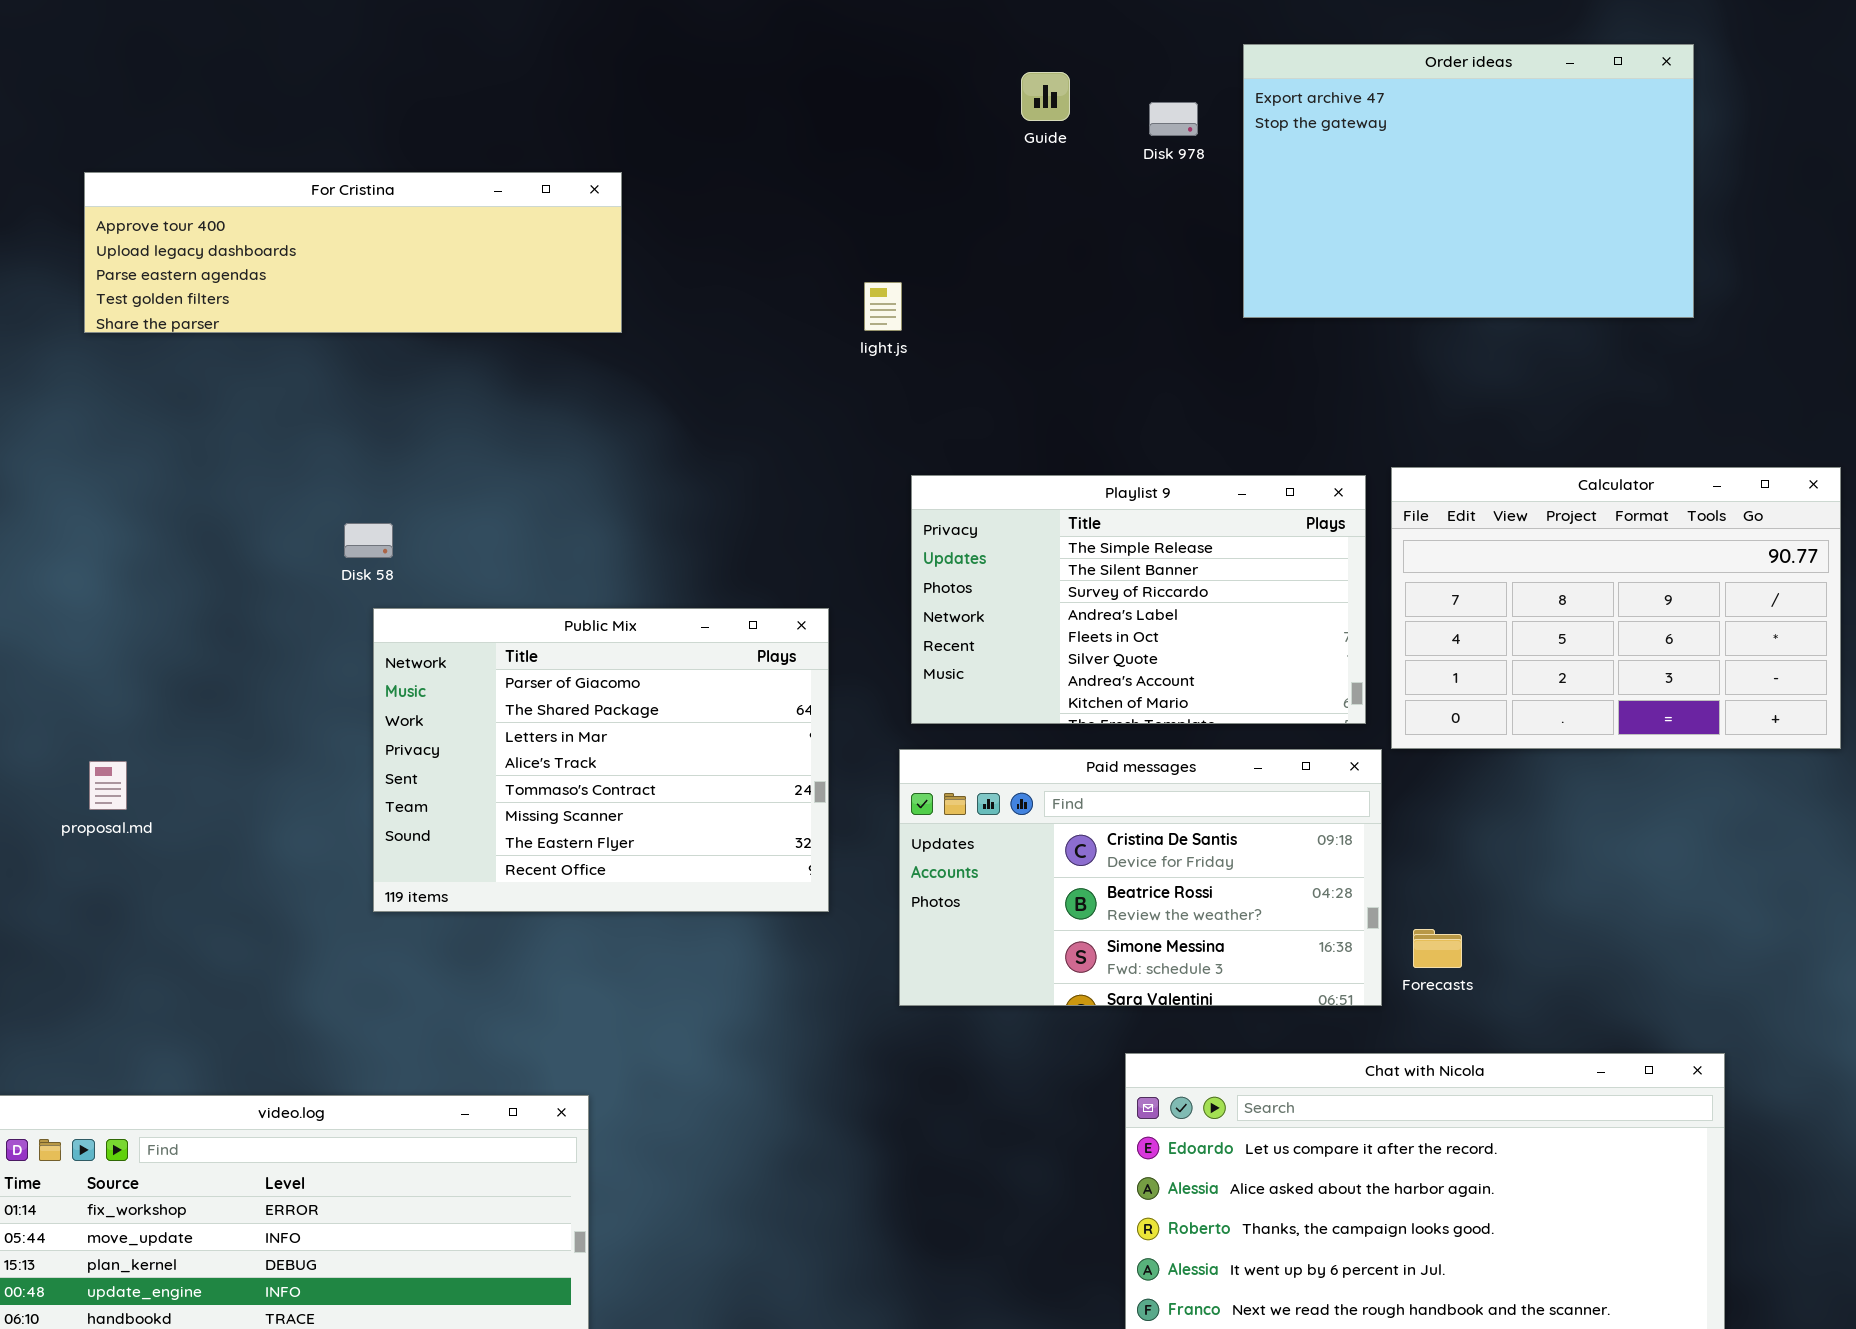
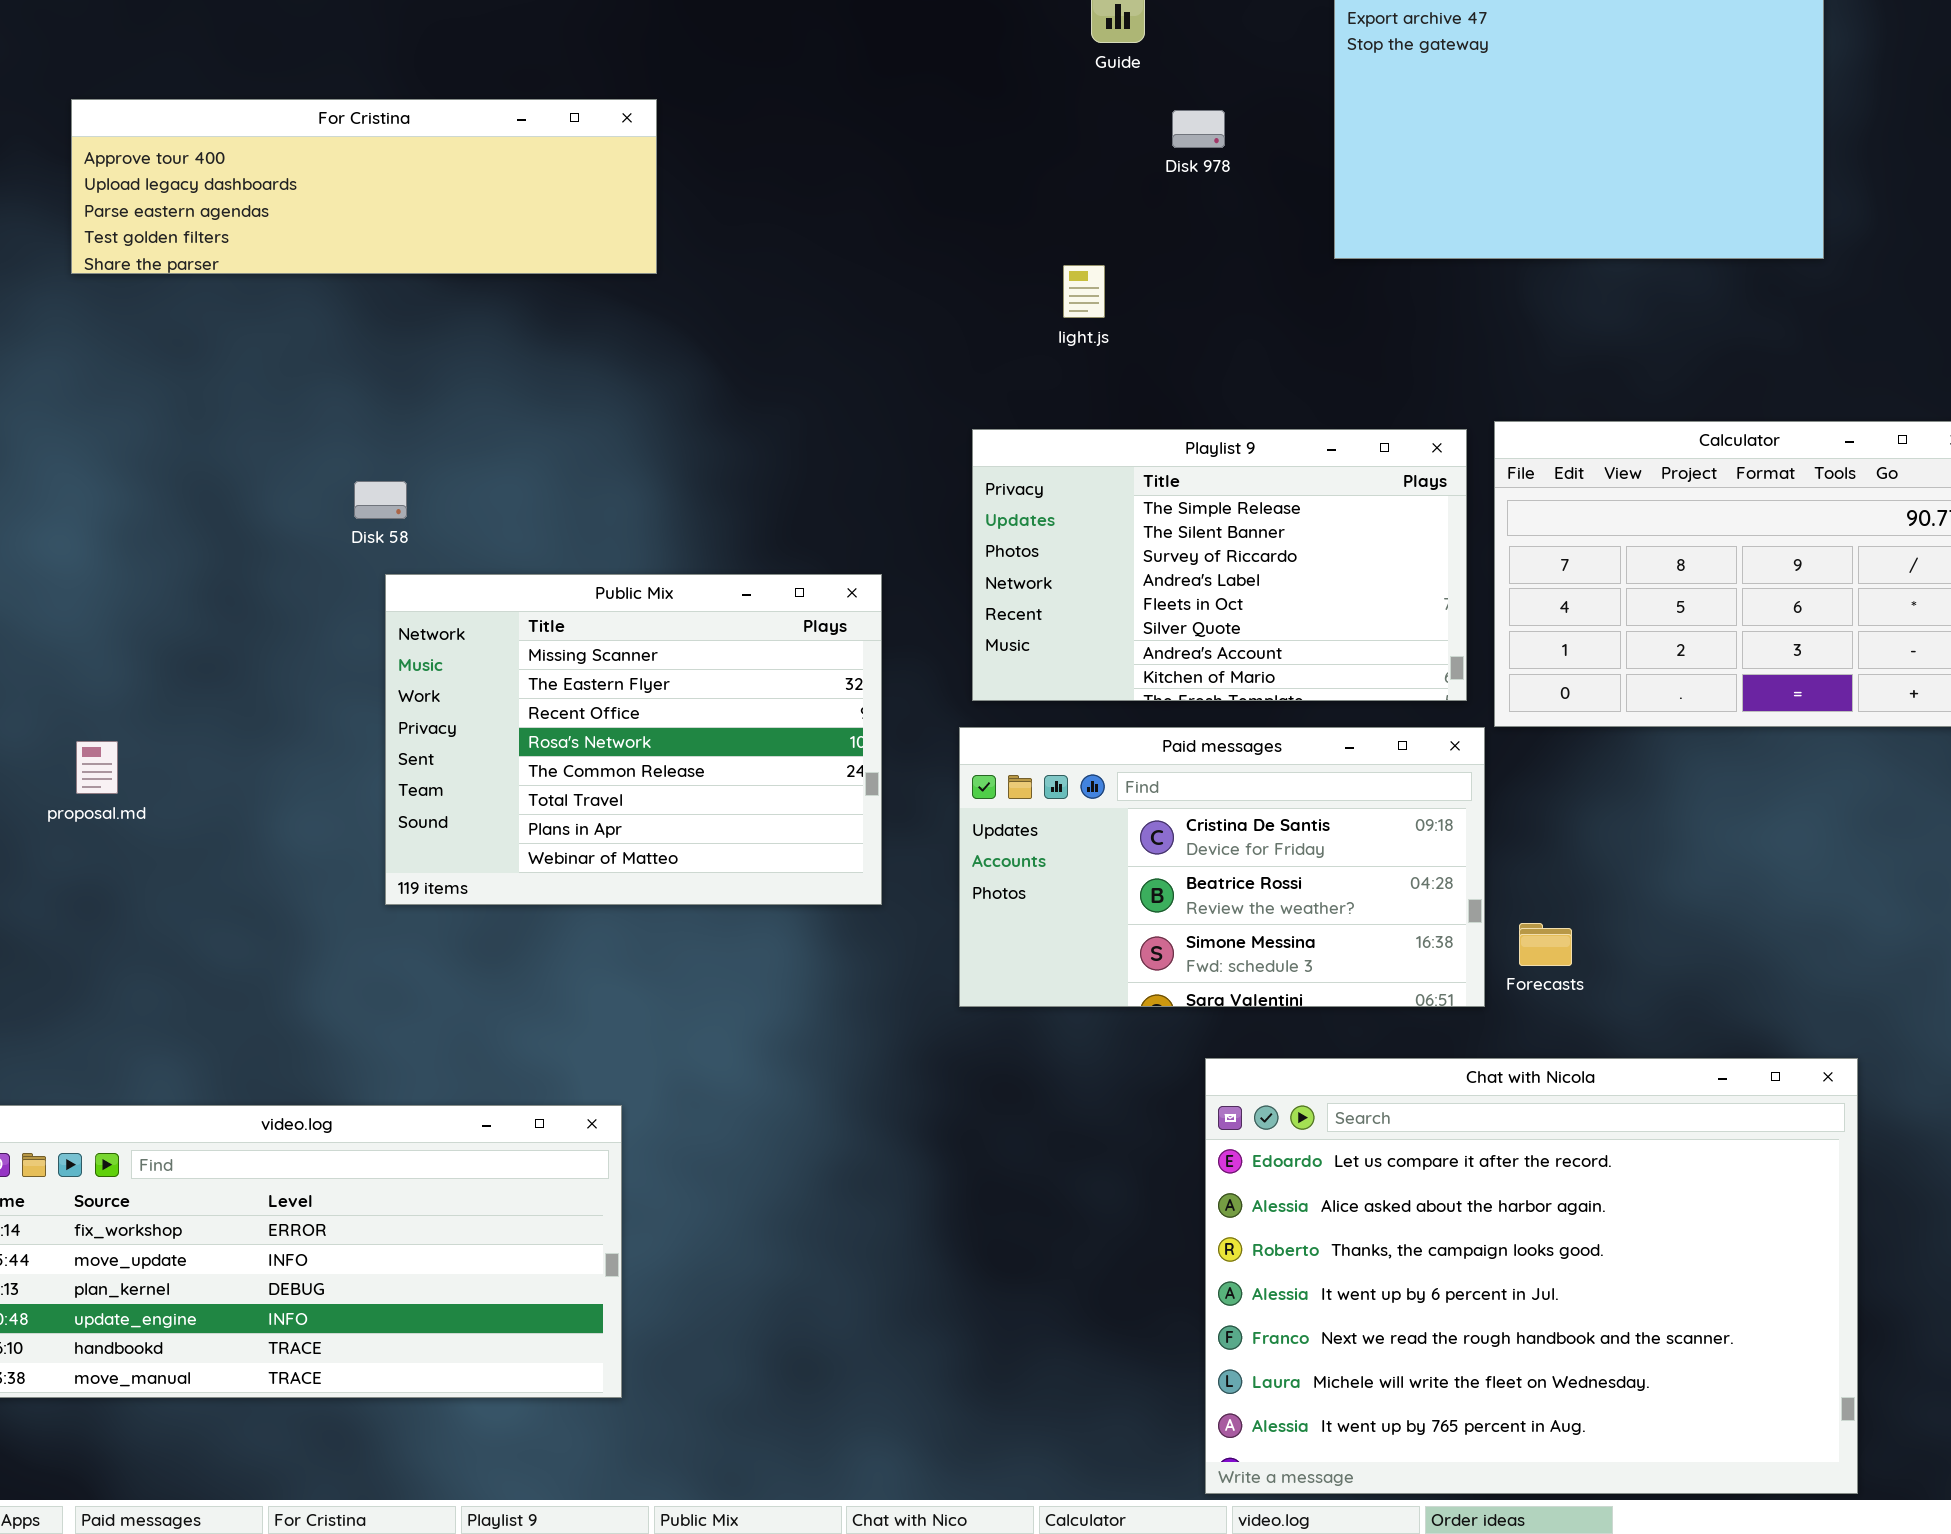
Disk 978: [1149,102,1198,136] -> [1172,110,1225,148], moved
light.js: [864,282,902,331] -> [1063,265,1105,318], moved
Public Mix: [373,608,829,912] -> [385,574,882,905], scrolled down 5 rows

